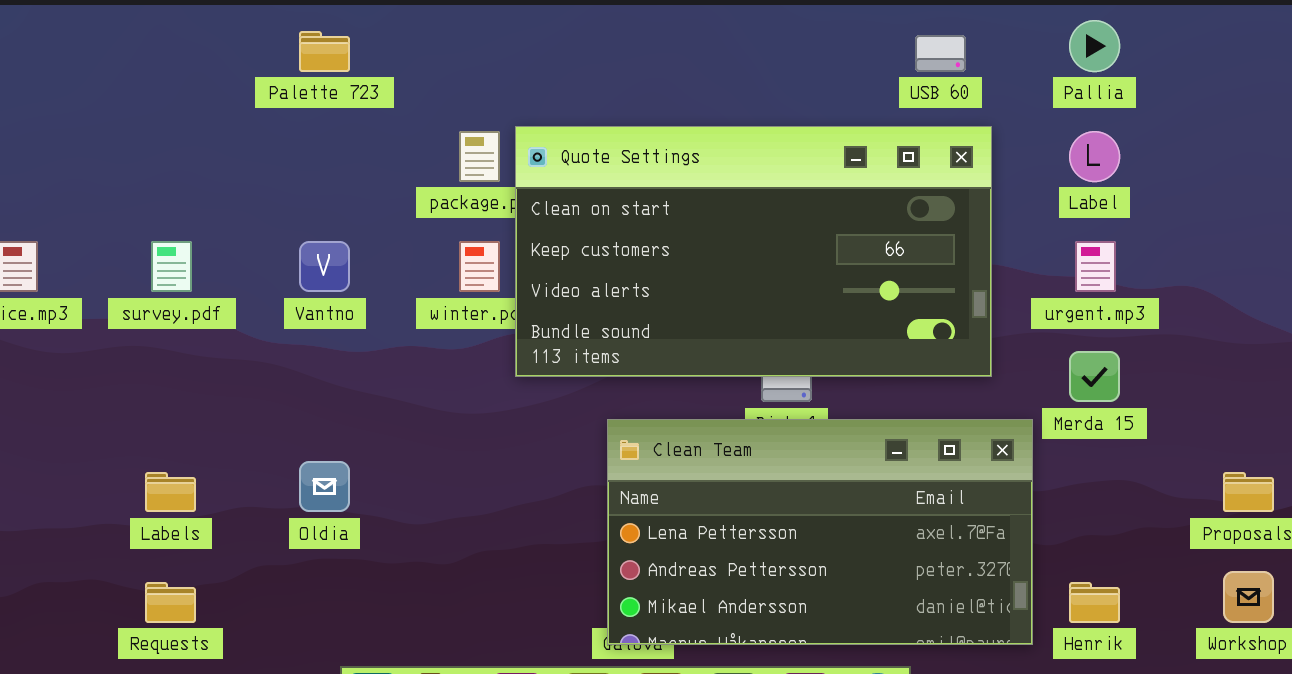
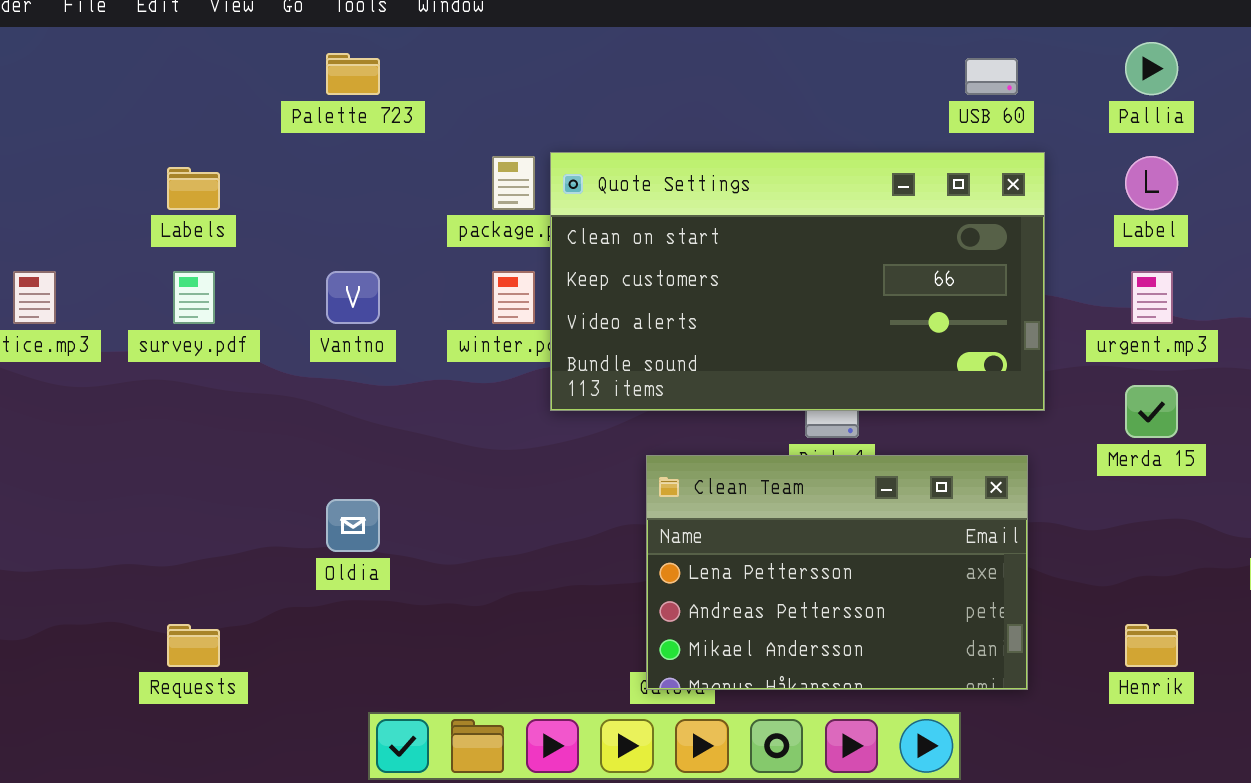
Clean Team: [607,419,1033,645] -> [646,455,1028,690], resized
Labels: [145,472,196,512] -> [167,167,220,210], moved

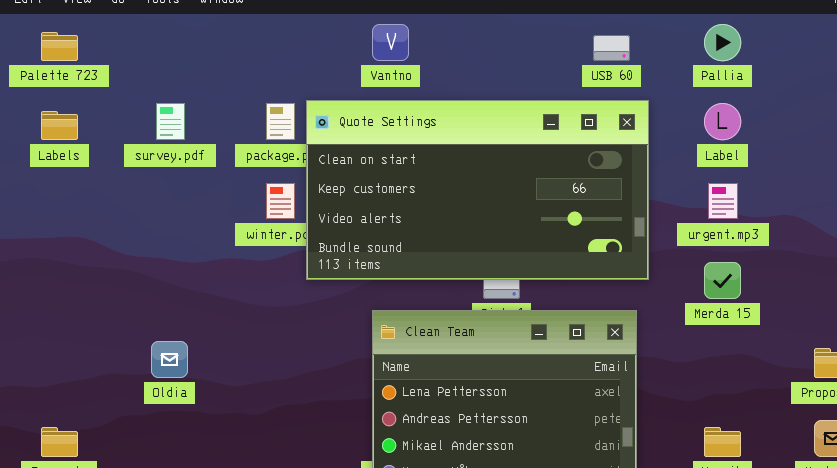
Palette 723: [326,53,380,95] -> [41,32,78,61], moved
survey.pdf: [173,271,215,324] -> [156,103,185,140], moved
Vantno: [326,271,380,324] -> [372,24,409,61], moved

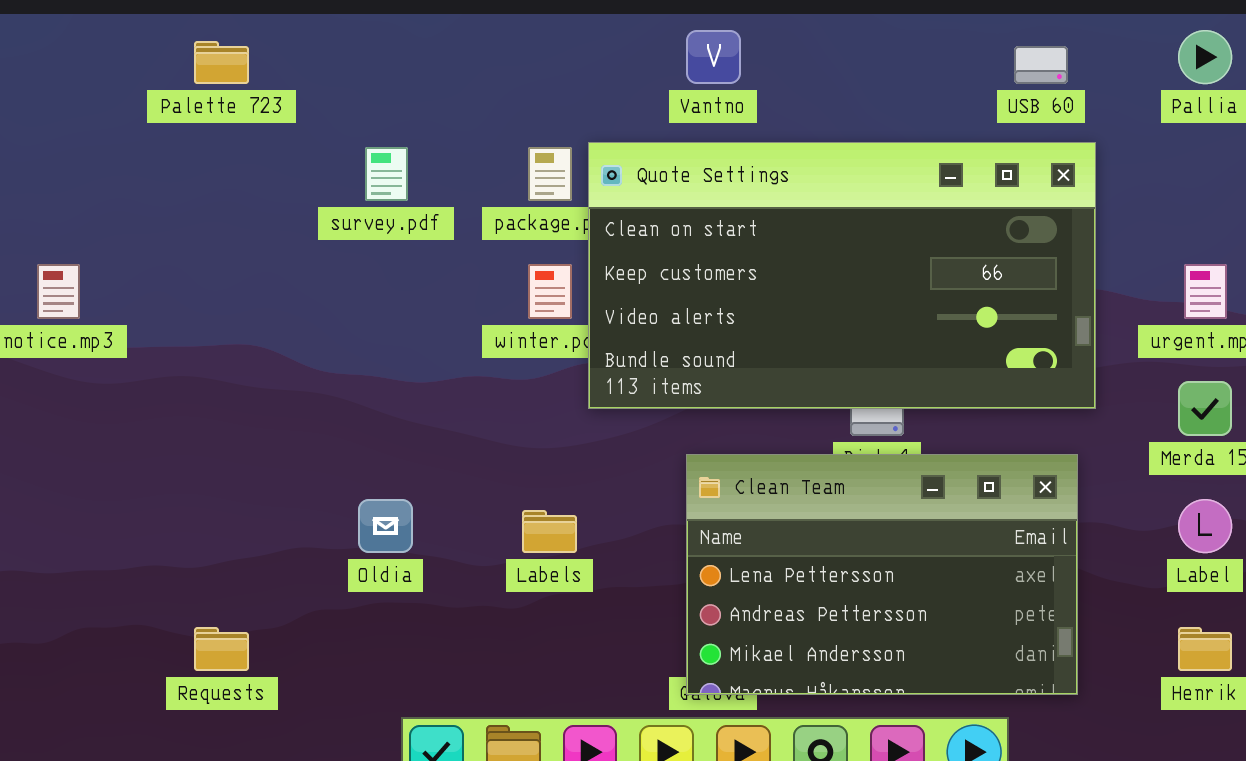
Label: [704,103,741,140] -> [1178,499,1232,553], moved
Labels: [41,111,78,140] -> [522,510,577,553], moved

